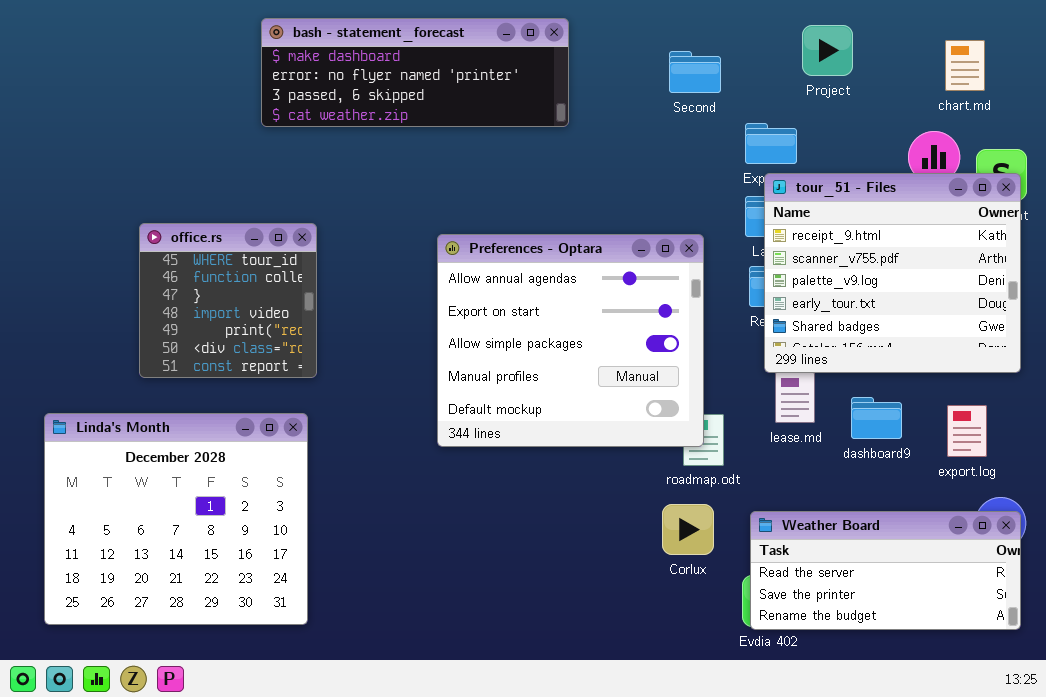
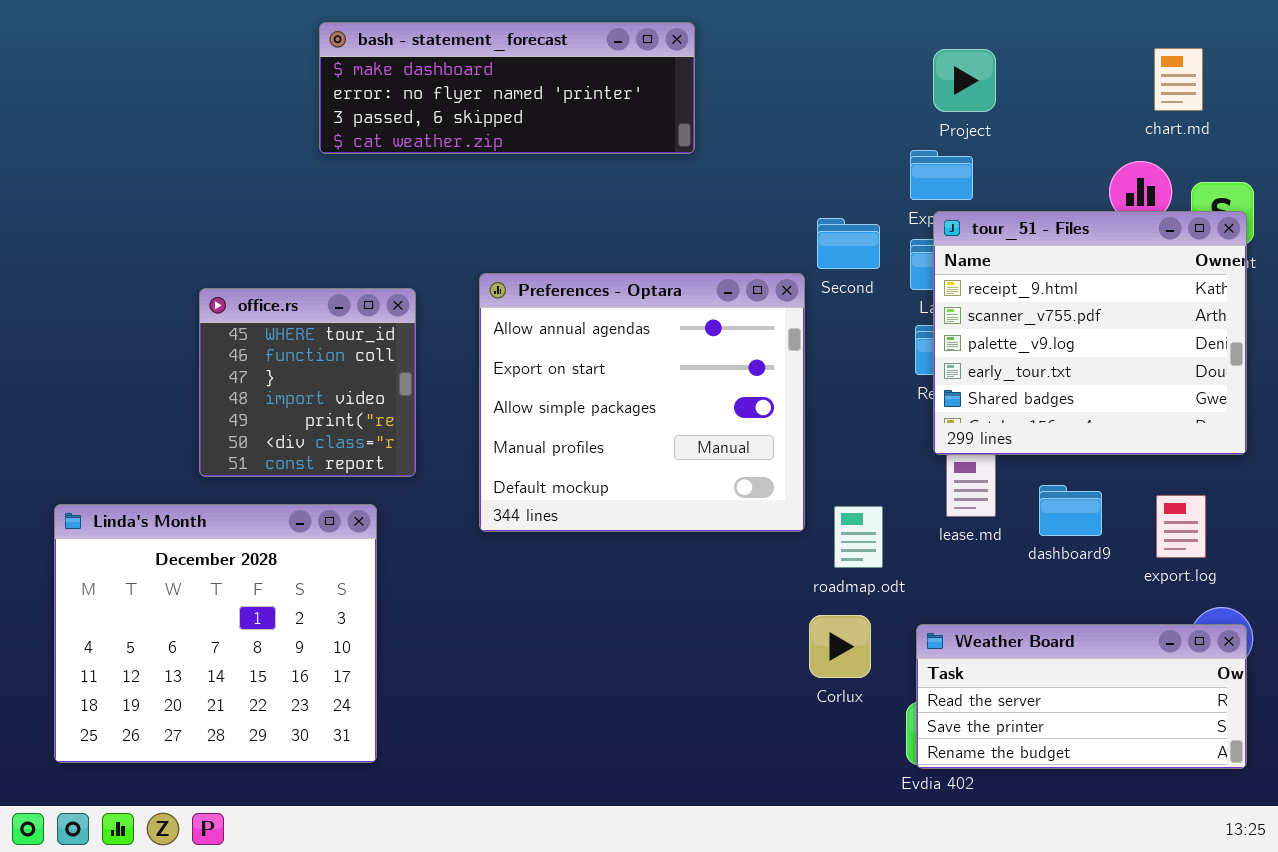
Project: [802,25,853,76] -> [933,49,996,112], moved
Second: [669,51,721,93] -> [817,218,880,269], moved
office.rs: [139,223,317,378] -> [199,288,416,477], moved
Preferences - Optara: [437,234,704,447] -> [479,273,805,532], moved

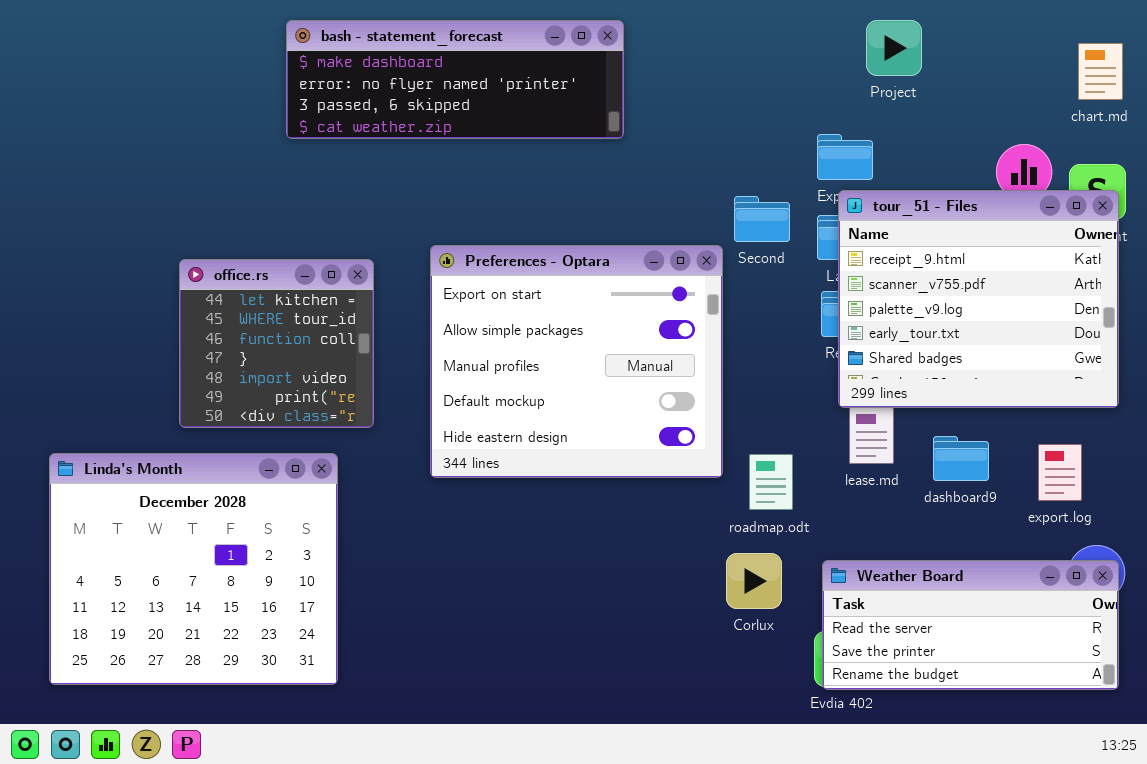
chart.md: [1154,48,1203,111] -> [1078,43,1123,100], moved
Project: [933,49,996,112] -> [866,20,922,76], moved
Preferences - Optara: [479,273,805,532] -> [430,245,723,478], scrolled down 1 row
office.rs: [199,288,416,477] -> [179,259,374,428], scrolled up 1 row

